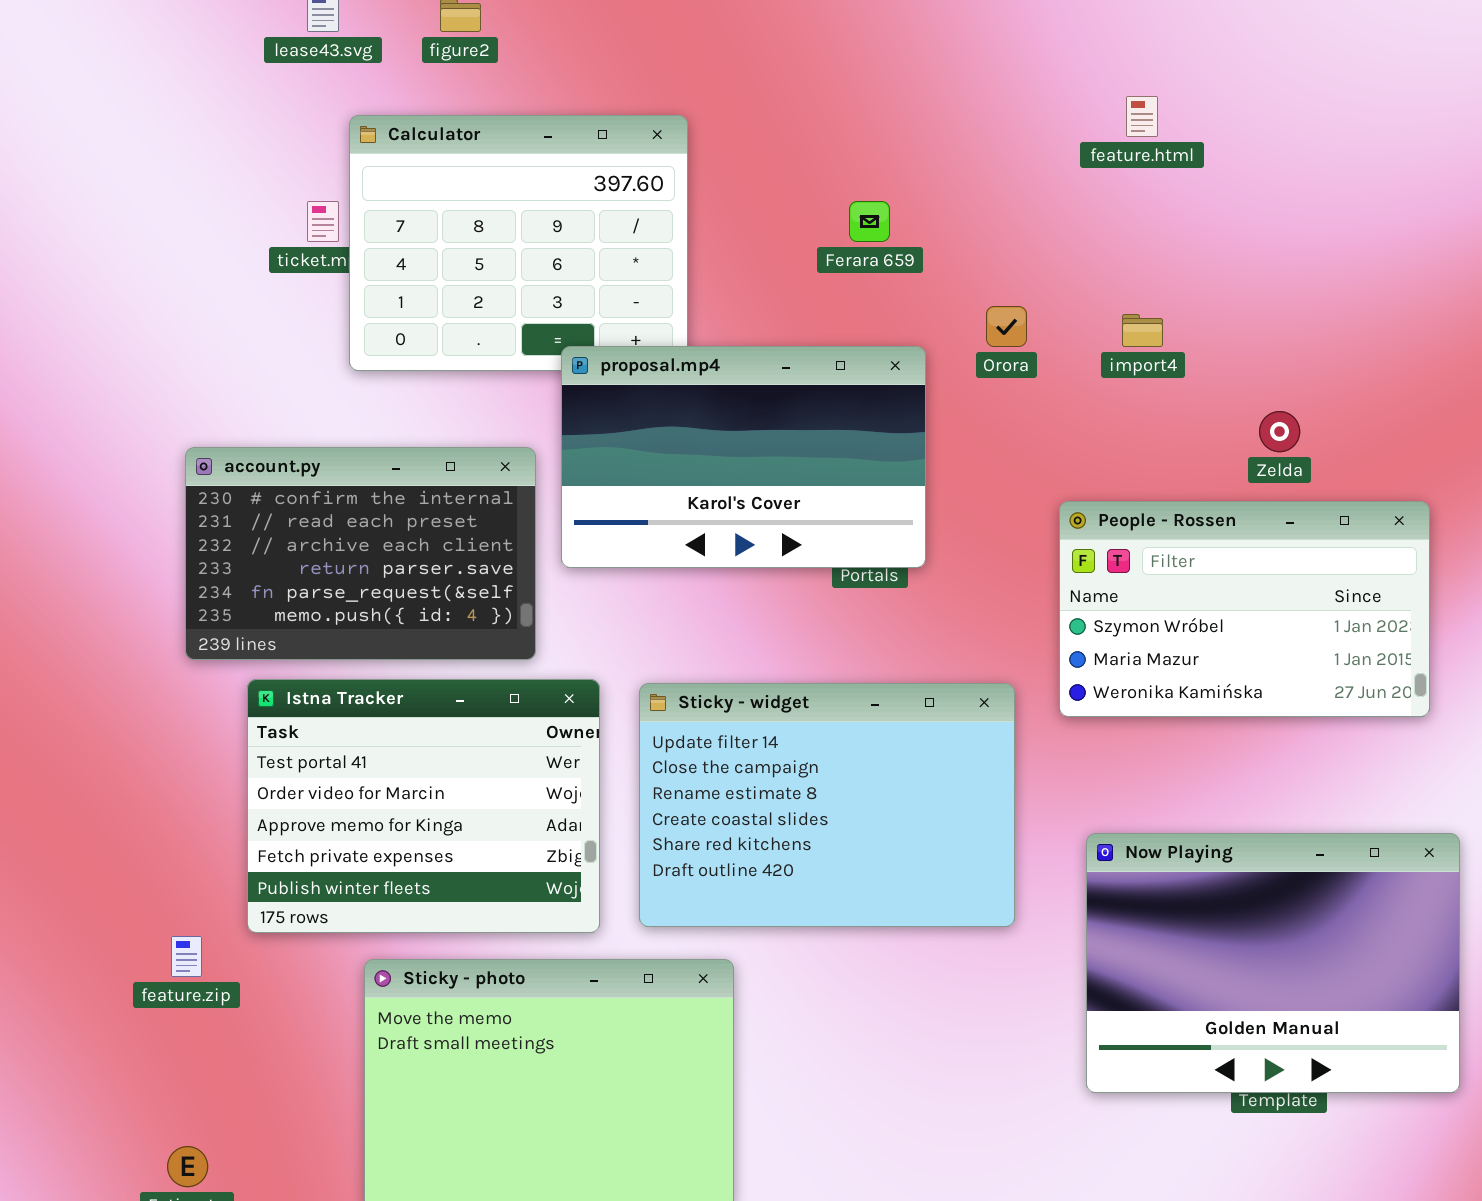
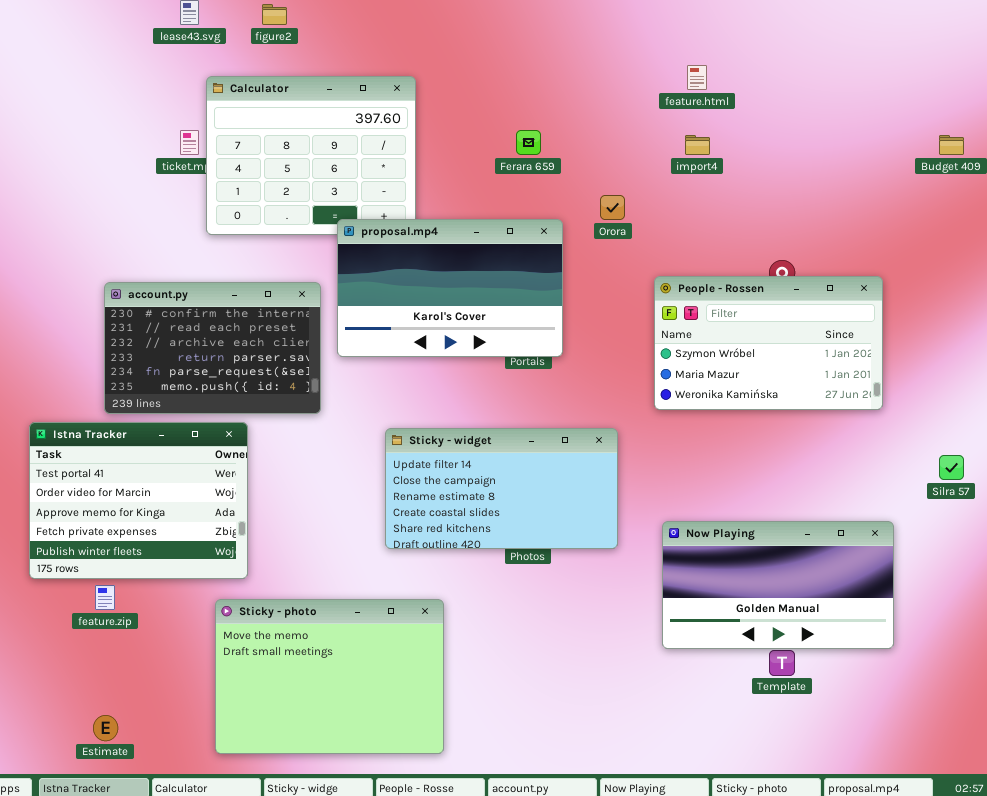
import4: [1122,314,1163,347] -> [685,135,710,155], moved
People - Rossen: [1059,501,1430,717] -> [654,276,883,410], moved
Istna Tracker: [247,679,600,933] -> [29,422,248,579], moved
Sticky - widget: [639,683,1015,927] -> [385,428,618,549], resized
Now Playing: [1086,833,1460,1093] -> [662,521,894,649], resized

